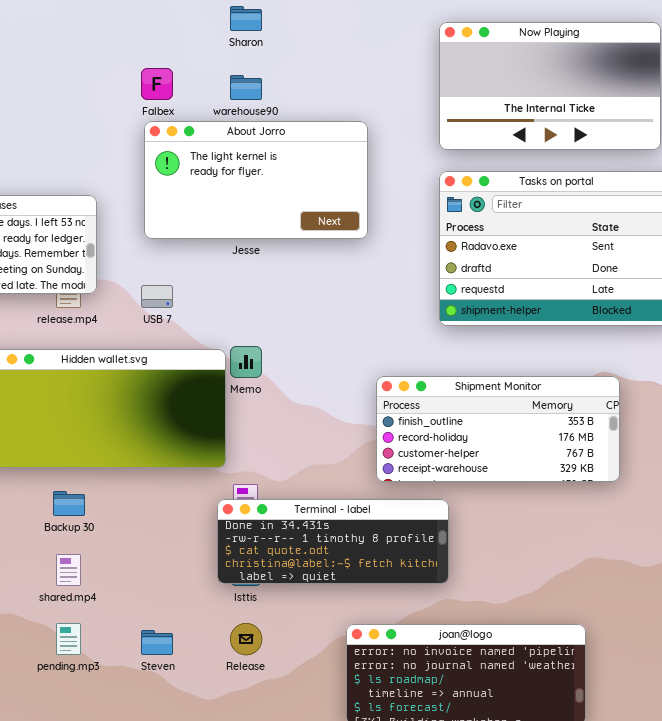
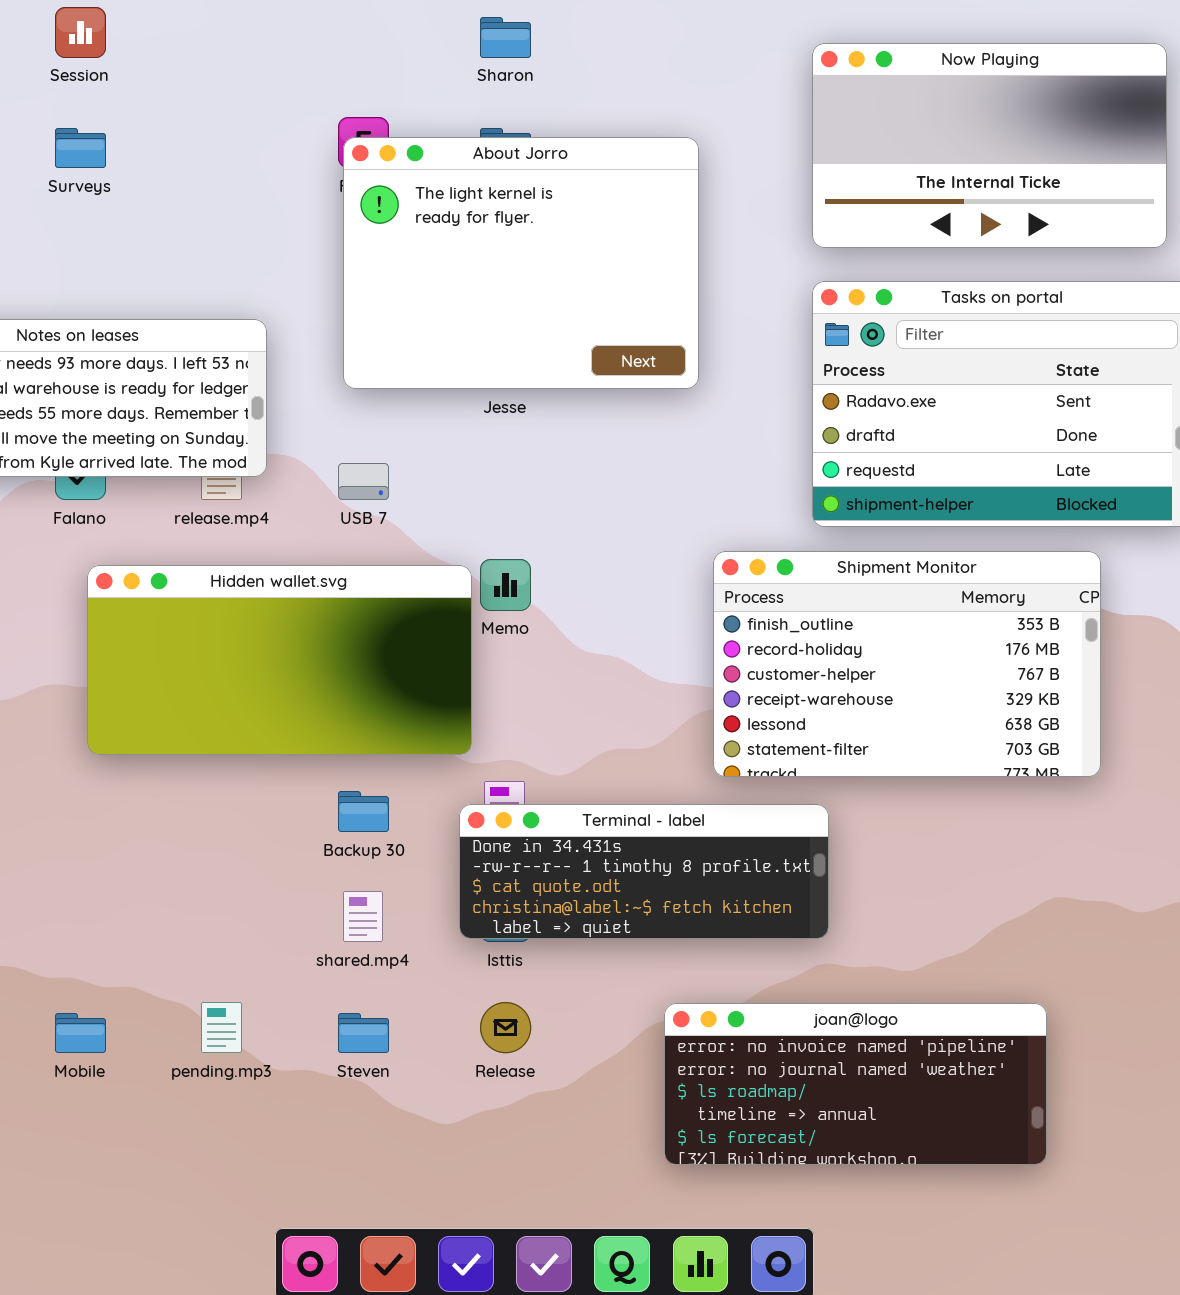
About Jorro: [144,121,368,239] -> [343,137,699,389], resized
Shipment Monitor: [376,376,620,482] -> [713,551,1101,777], resized
Backup 30: [53,491,85,516] -> [338,791,389,832], moved
shared.mp4: [56,554,81,586] -> [343,891,383,942], moved

